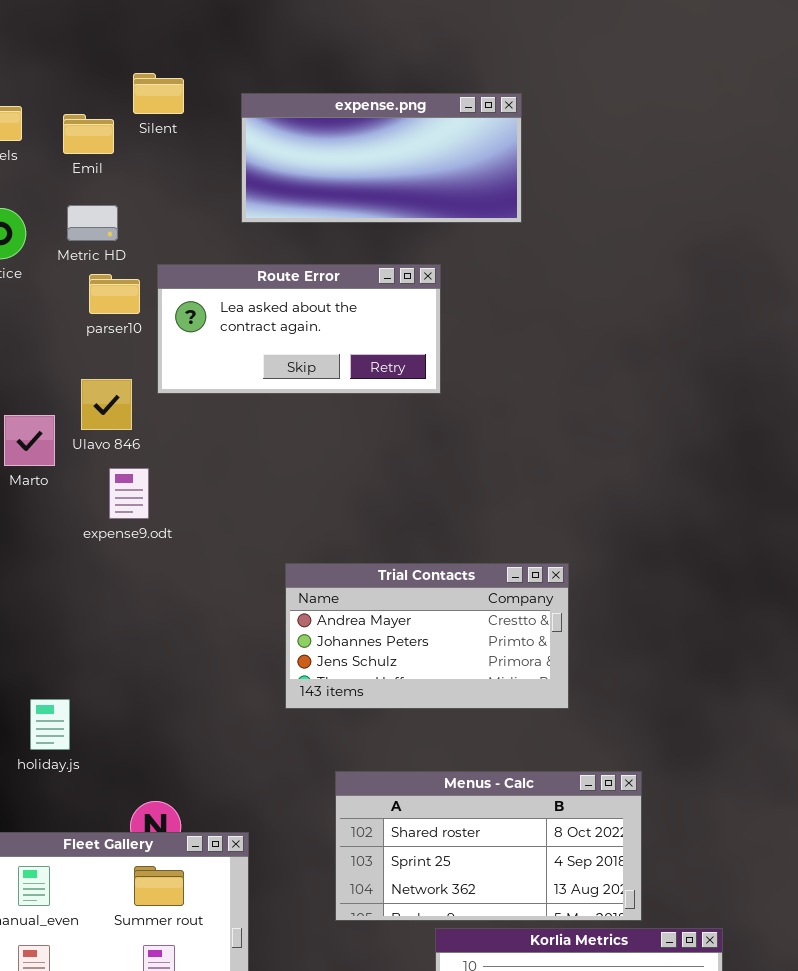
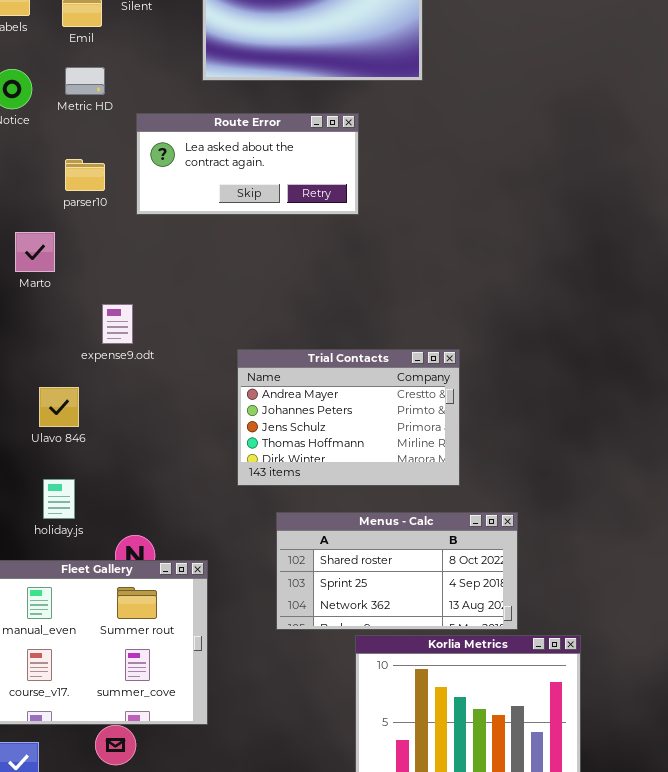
parser10: [89,274,140,314] -> [65,159,105,191], moved
Ulavo 846: [81,379,132,430] -> [39,387,79,427], moved
expense9.odt: [109,468,149,519] -> [102,304,133,344], moved
Trial Contacts: [285,563,569,709] -> [237,349,460,486], resized
holiday.js: [30,699,70,750] -> [43,479,75,519], moved

